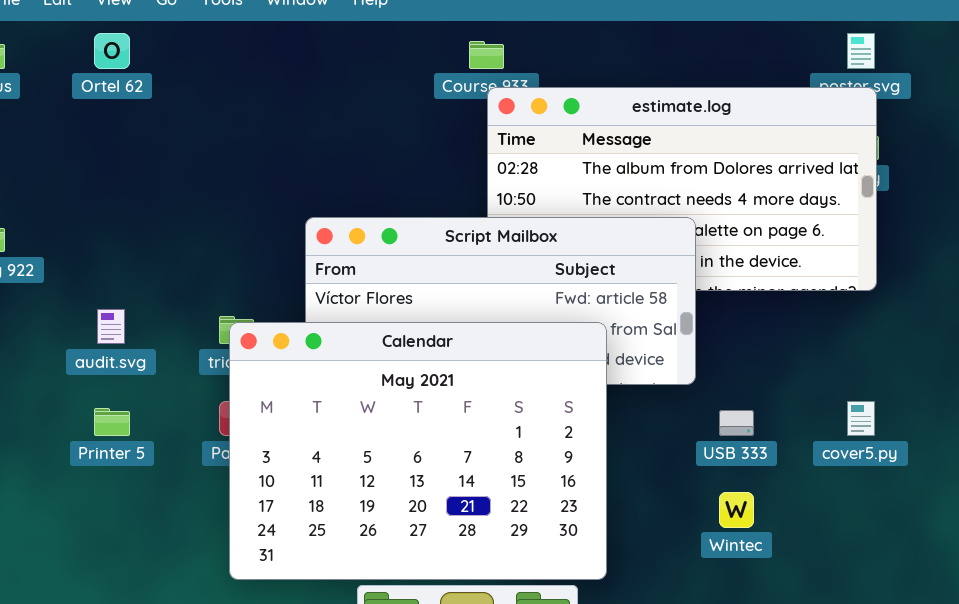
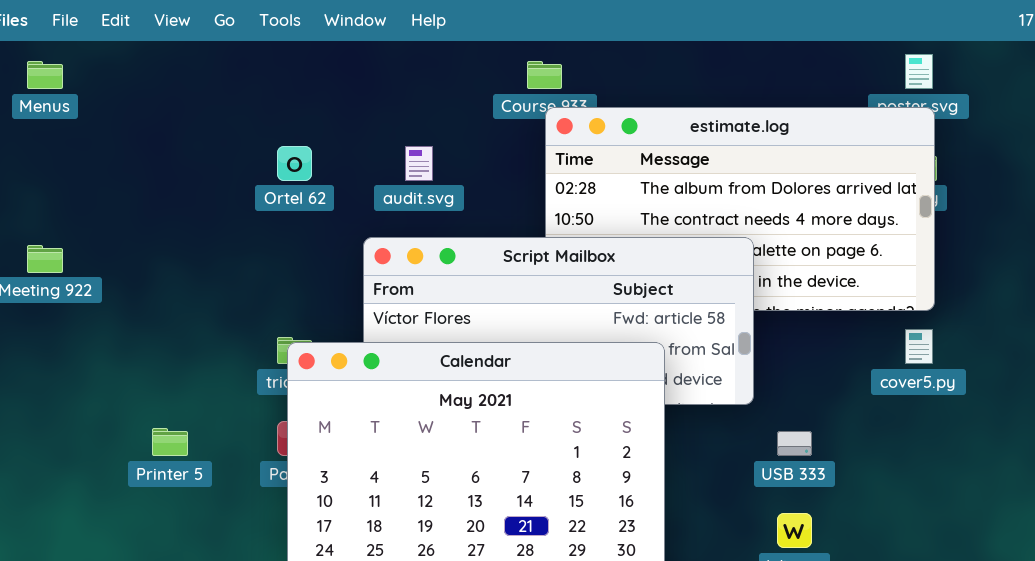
Ortel 62: [94,33,130,69] -> [277,146,312,181], moved
audit.svg: [97,309,125,344] -> [405,146,433,181], moved
cover5.py: [847,401,875,436] -> [905,329,933,364], moved

